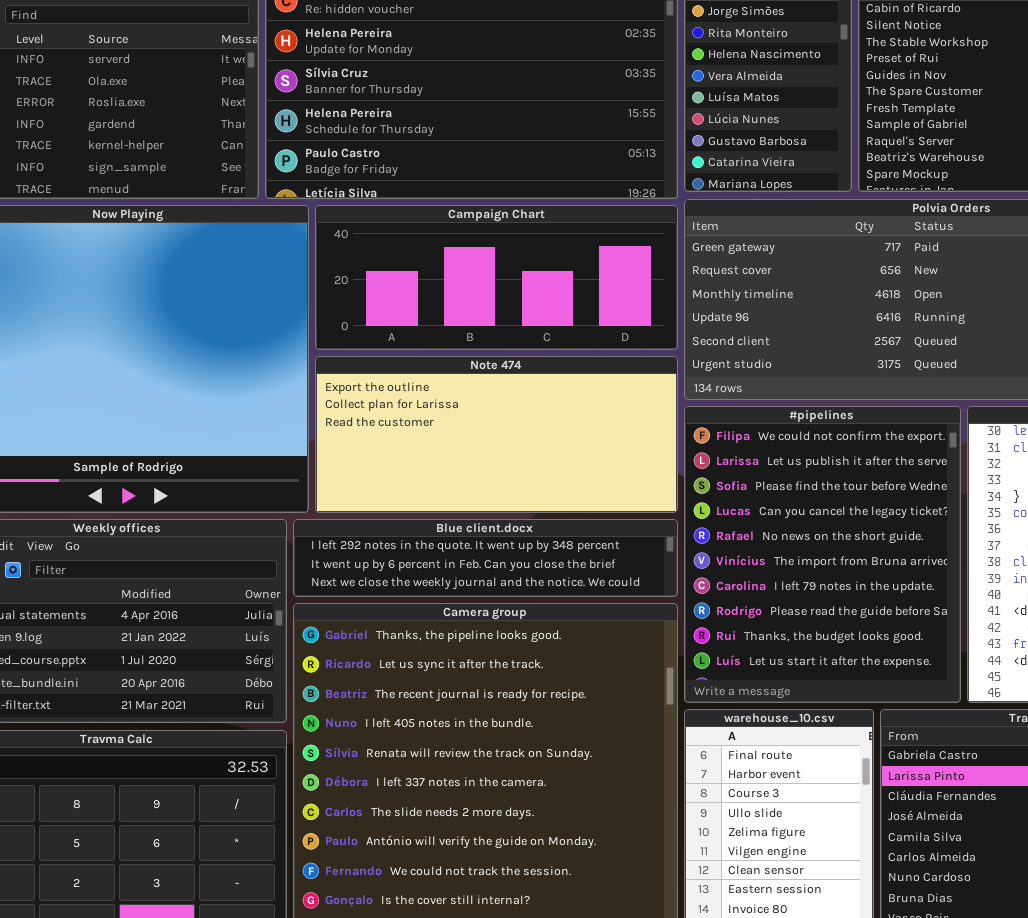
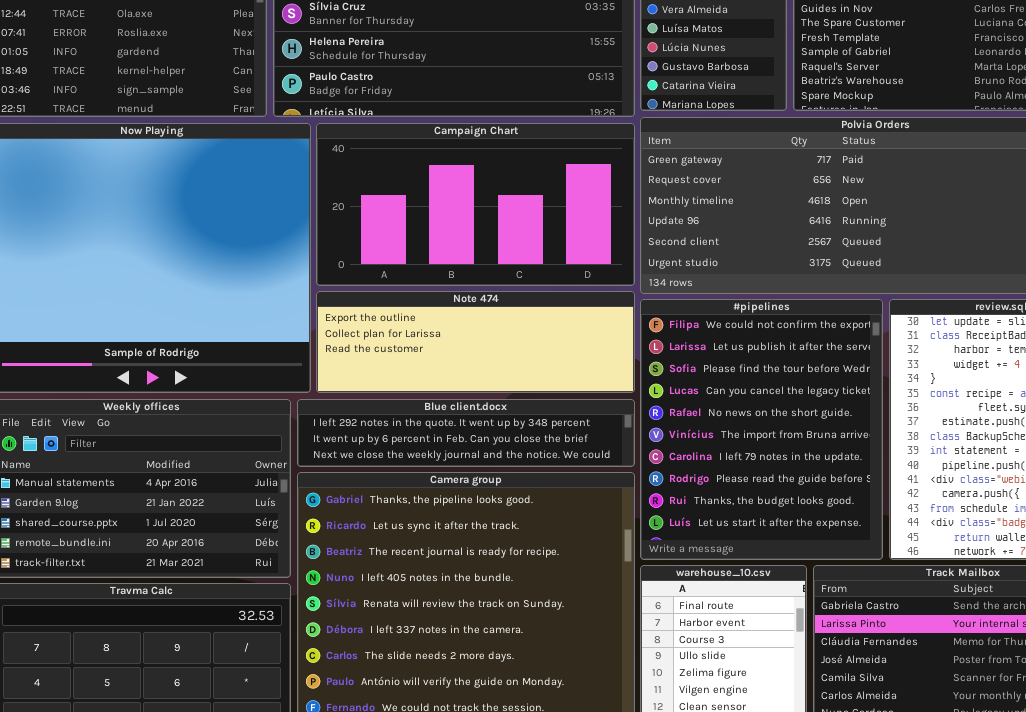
Campaign Chart: [315,205,678,350] -> [316,123,635,286], resized
Note 474: [315,356,678,513] -> [316,291,635,393], resized

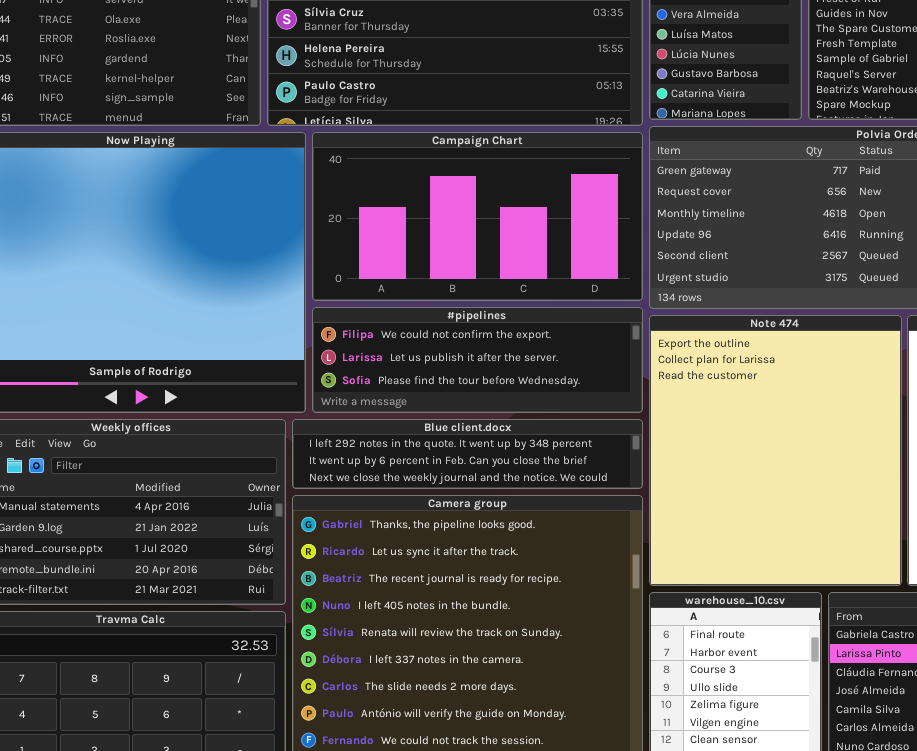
Note 474: [316,291,635,393] -> [649,315,902,586], moved, resized
#pipelines: [640,299,883,560] -> [312,307,643,413], moved, resized

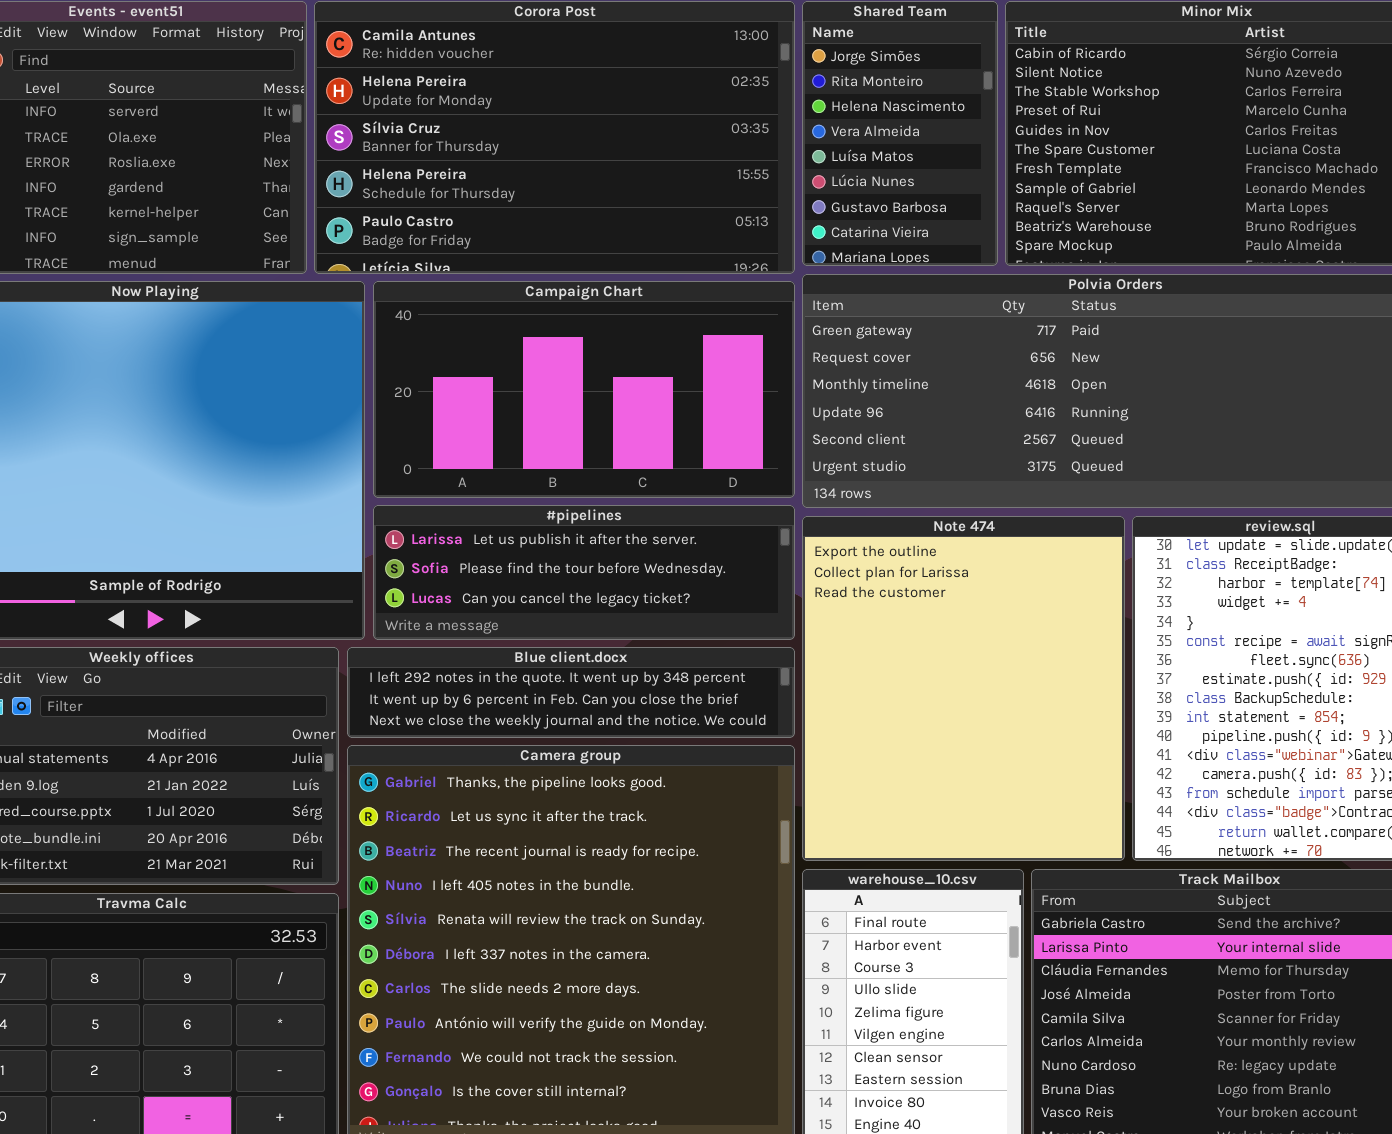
#pipelines: [312,307,643,413] -> [373,505,795,640], scrolled down 1 row

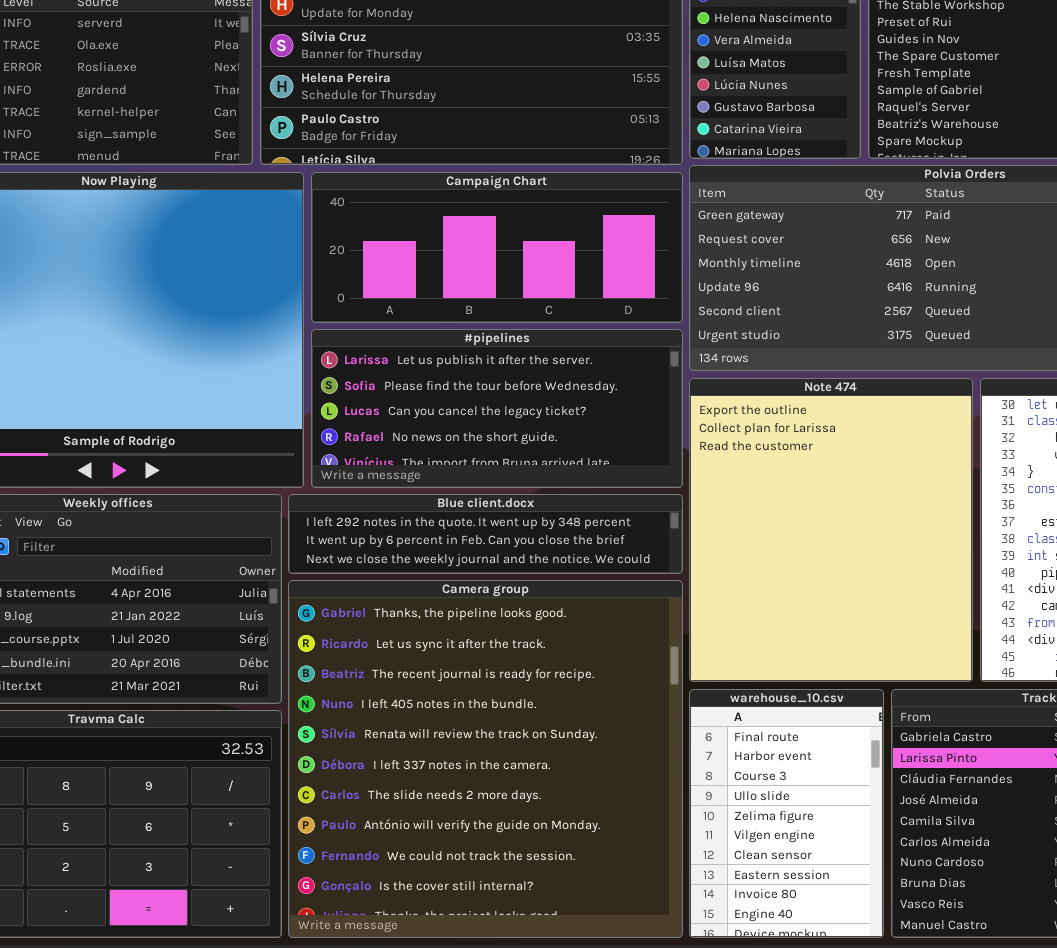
Campaign Chart: [373,281,795,498] -> [311,172,683,323], resized
#pipelines: [373,505,795,640] -> [311,329,683,488], resized

